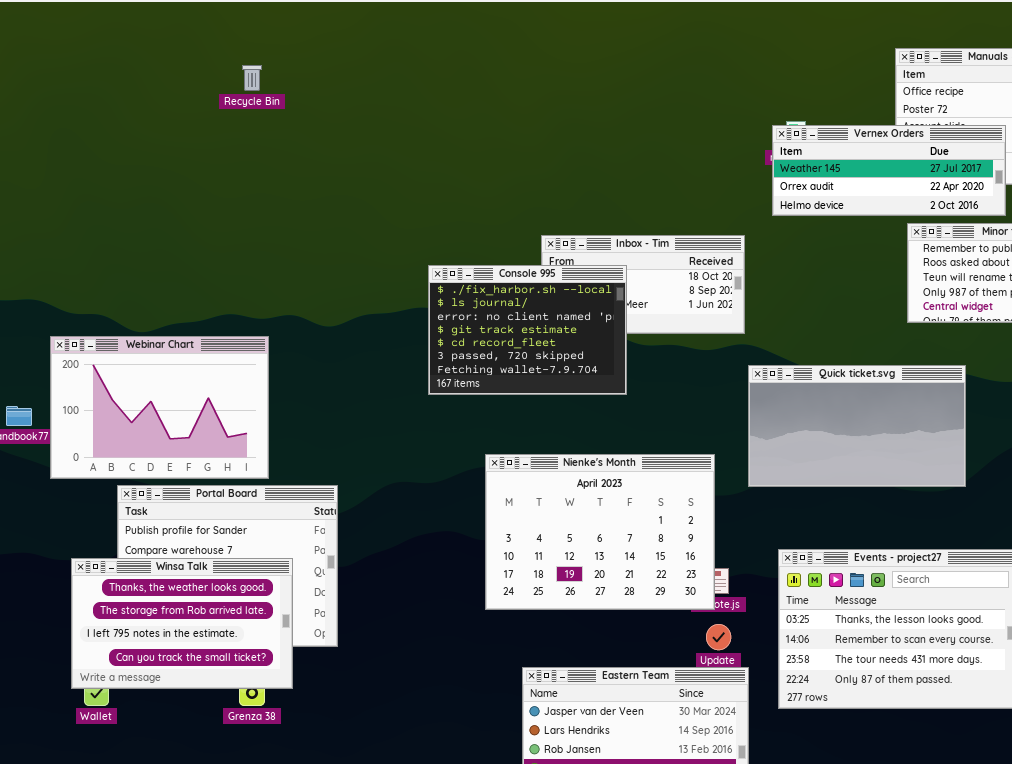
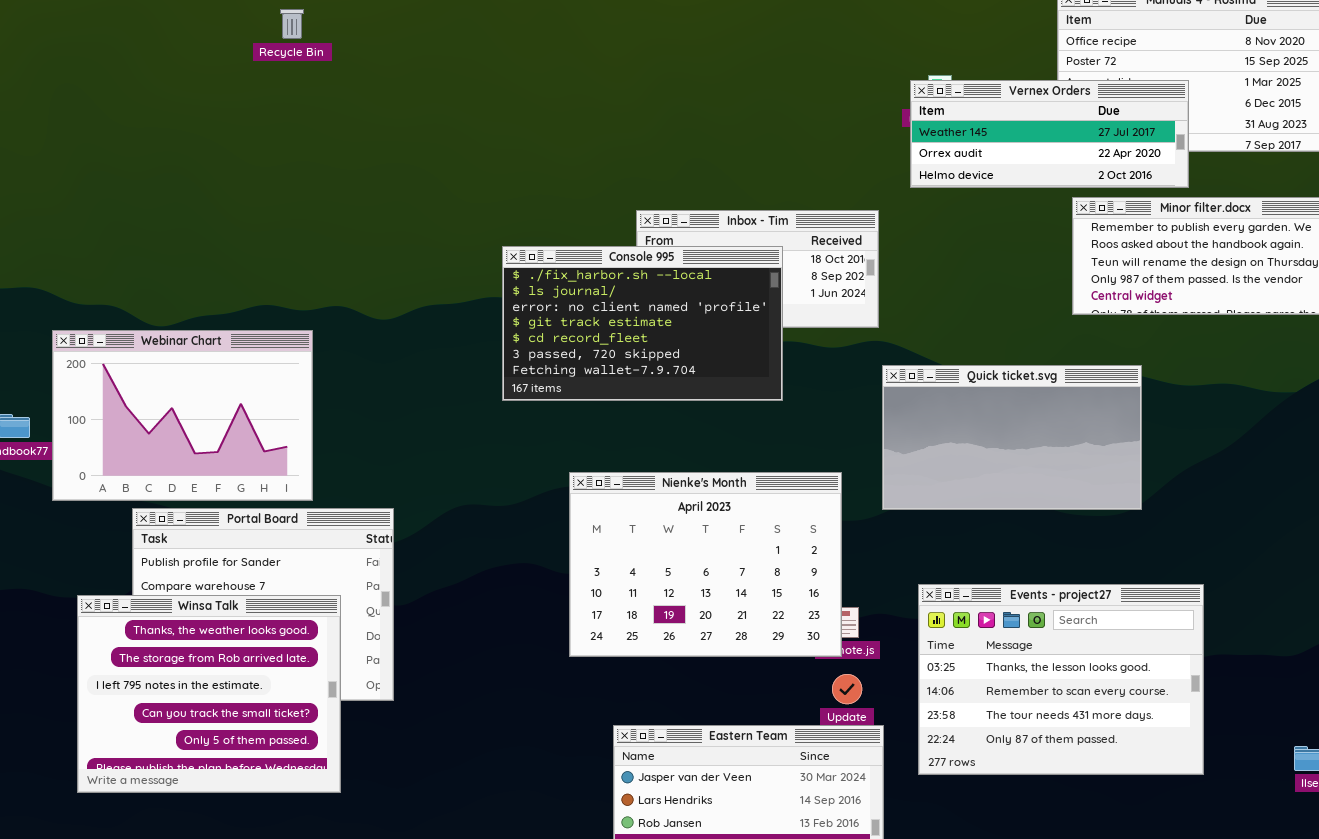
Console 995: [428,265,627,395] -> [502,246,783,401], resized
Winsa Talk: [71,558,293,689] -> [77,595,341,793], resized

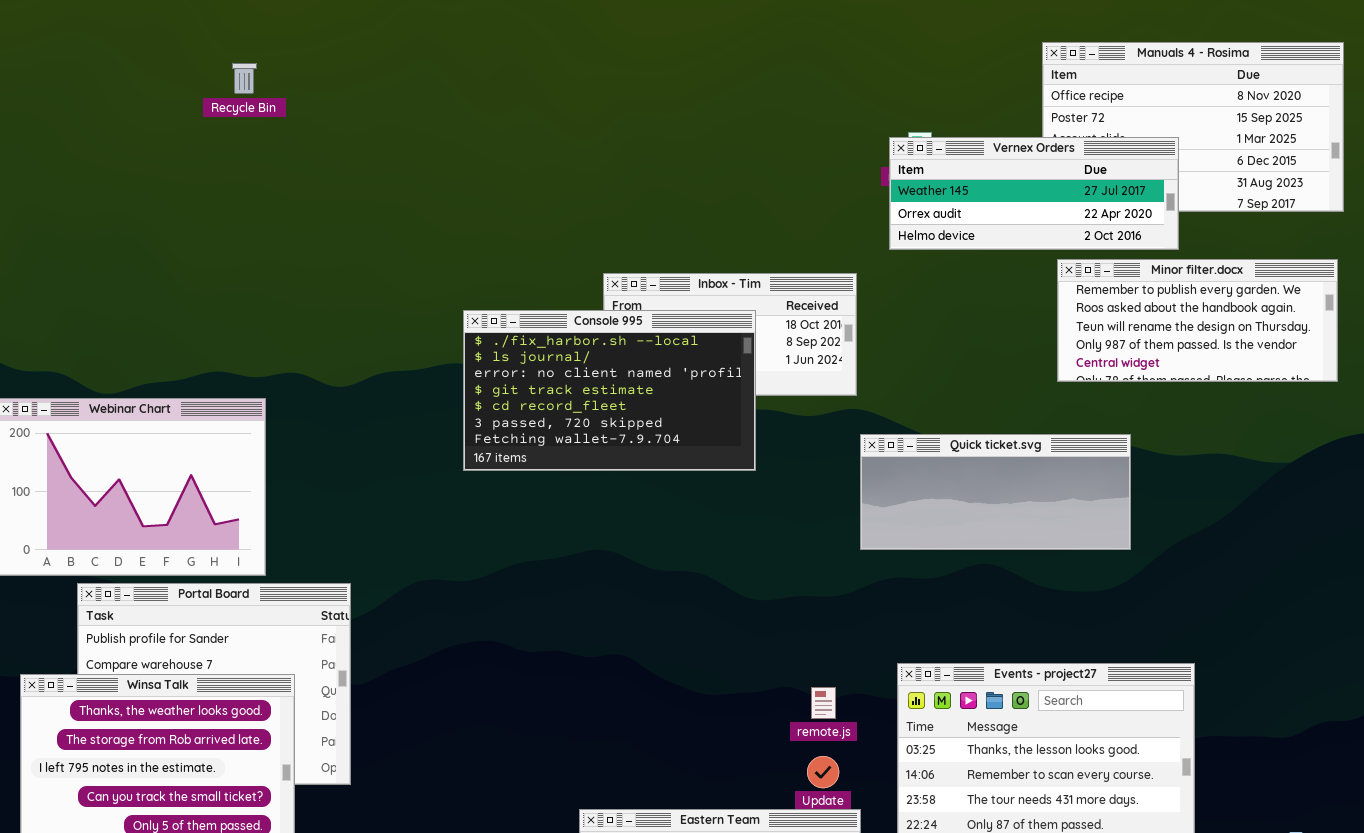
Quick ticket.svg: [882,365,1142,510] -> [860,434,1131,550], resized
Nienke's Month: [569,472,842,657] -> none, closed

